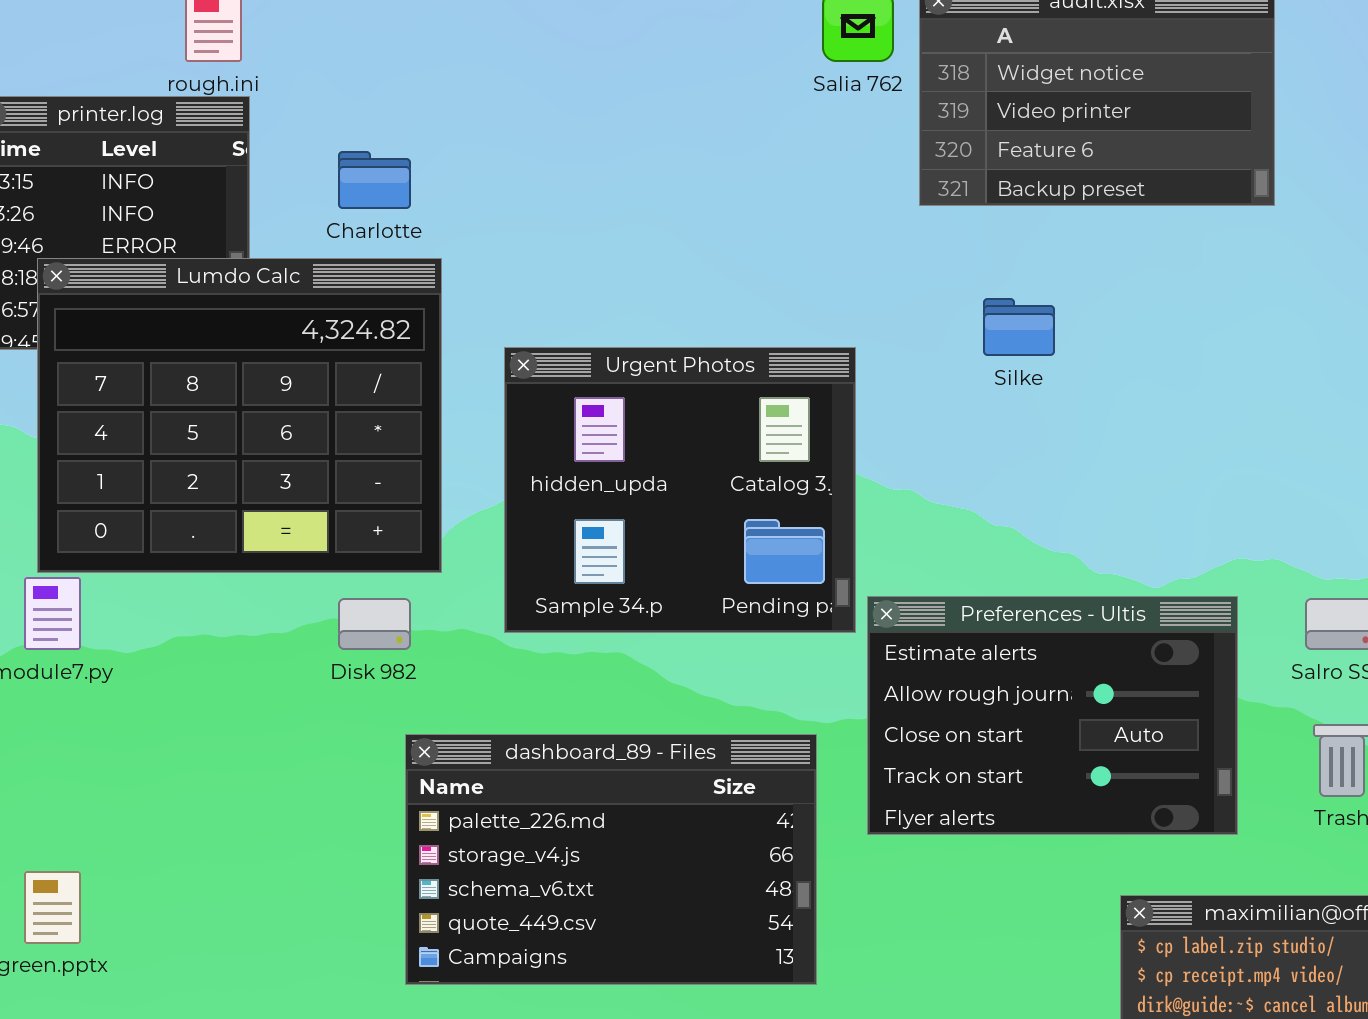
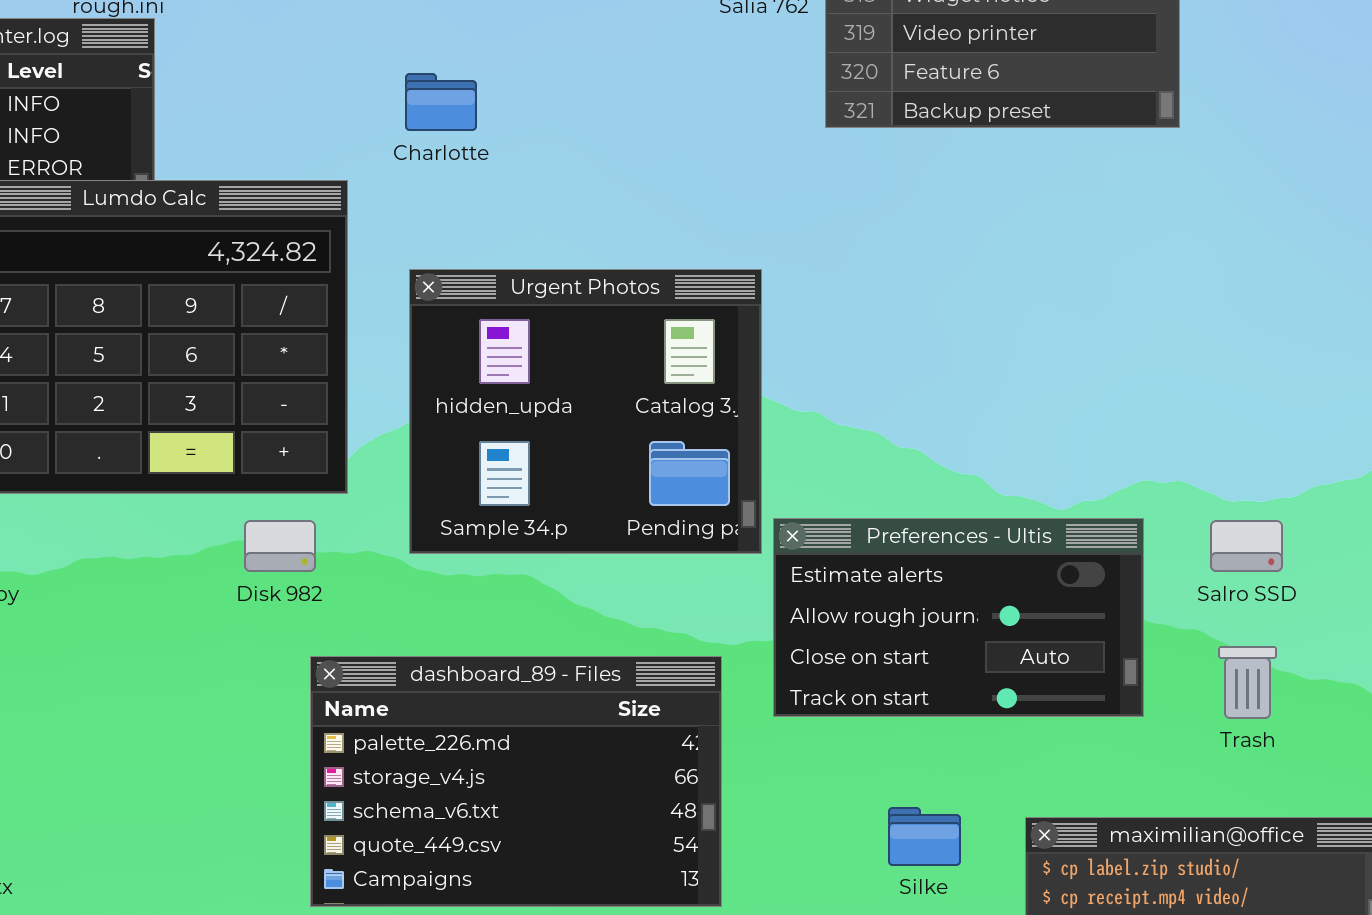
Charlotte: [338,151,411,209] -> [405,73,477,131], moved
Silke: [983,298,1055,356] -> [888,807,961,866], moved
Preferences - Ultis: [867,596,1238,835] -> [773,518,1144,717], resized

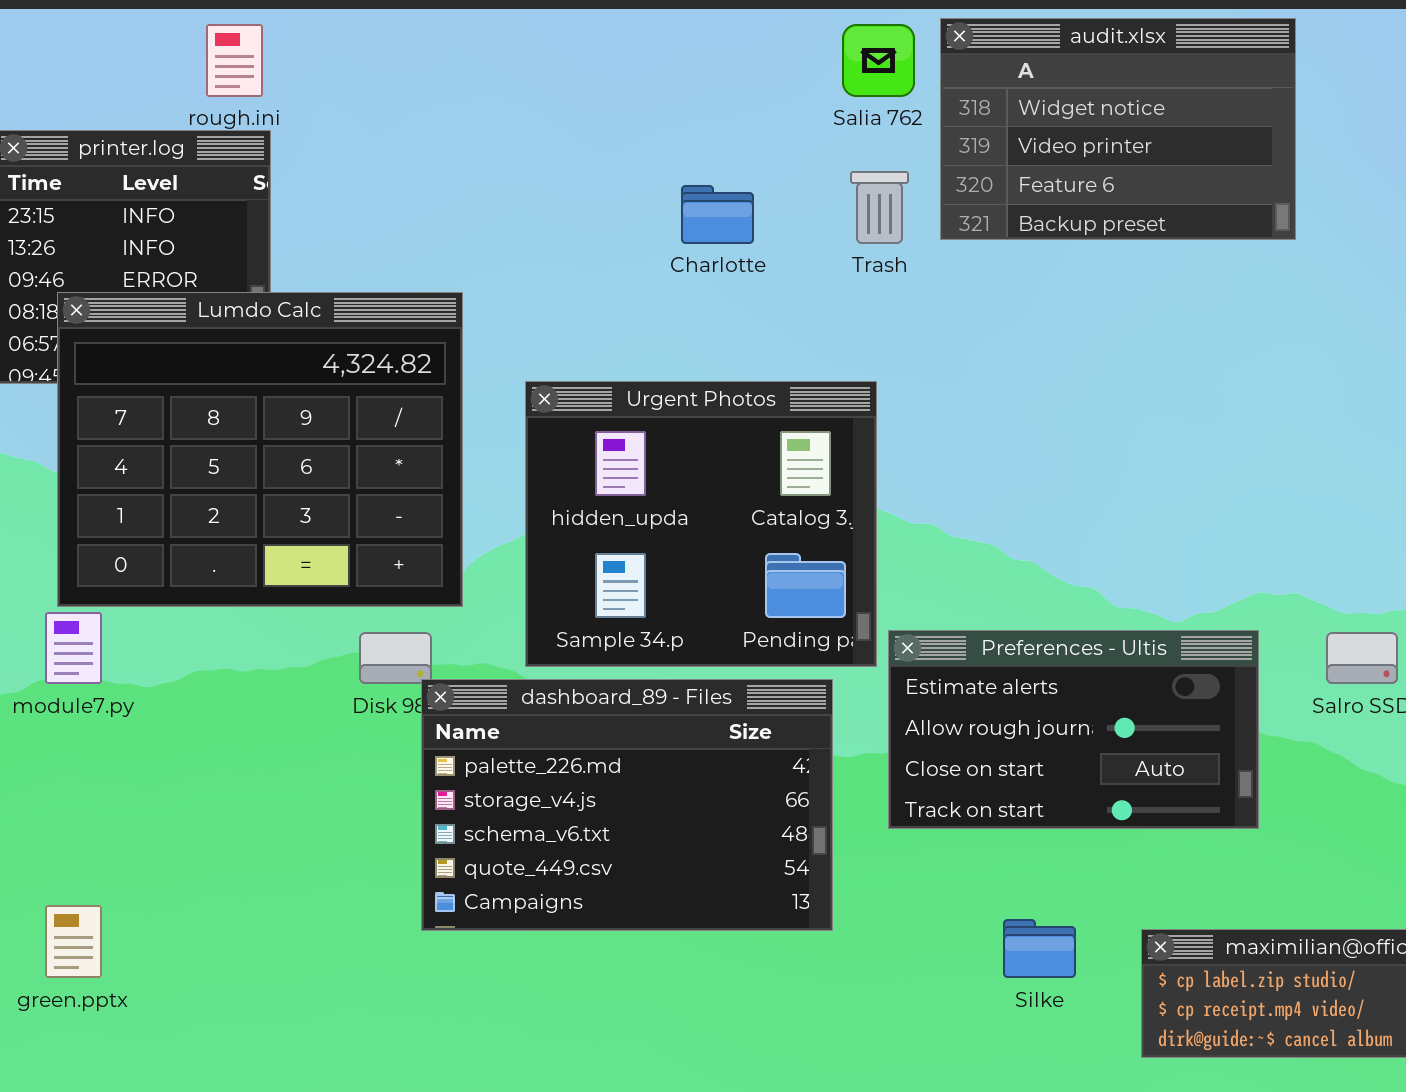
Charlotte: [405,73,477,131] -> [681,185,754,244], moved
Trash: [1218,646,1277,719] -> [850,171,909,244], moved
dashboard_89 - Files: [310,656,722,907] -> [421,679,833,931], moved

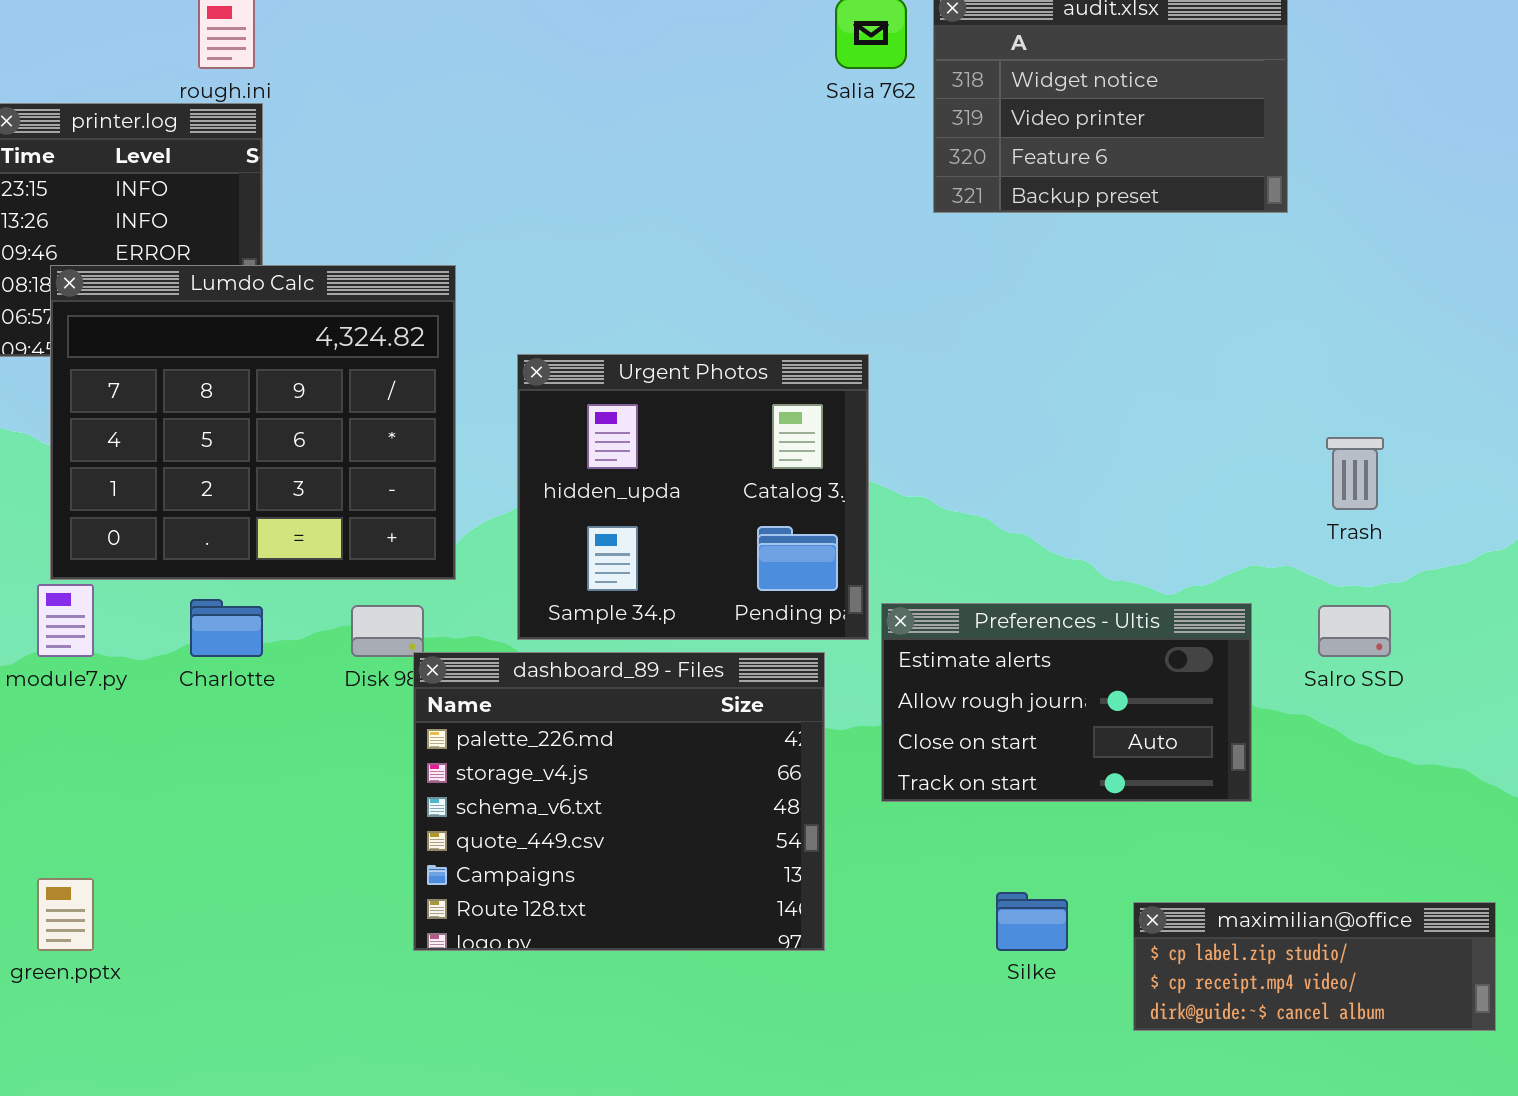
Trash: [850,171,909,244] -> [1326,437,1384,510], moved
Charlotte: [681,185,754,244] -> [190,599,263,657], moved
dashboard_89 - Files: [421,679,833,931] -> [413,652,825,951], resized

